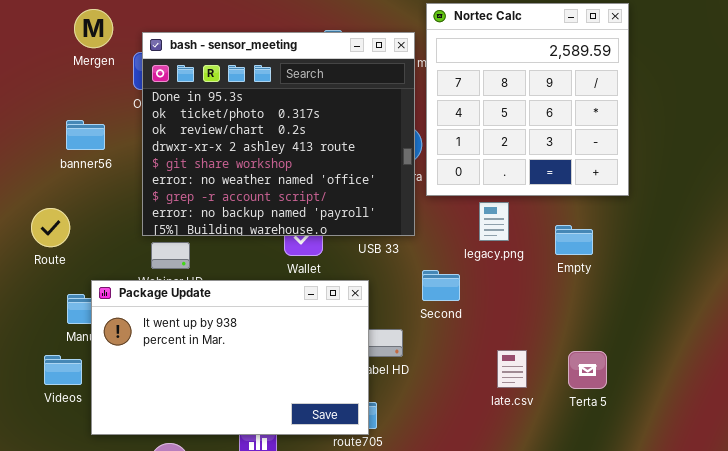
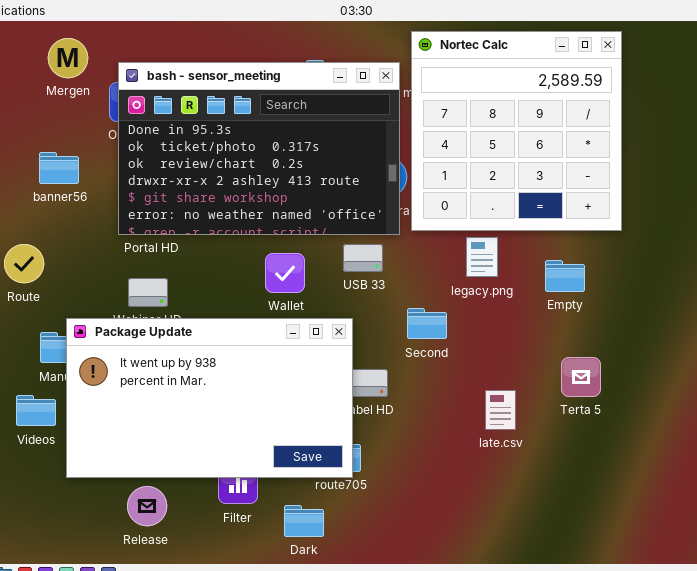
bash - sensor_meeting: [142,32,415,236] -> [118,62,400,235], resized
Terta 5: [568,351,607,389] -> [561,357,601,397], moved

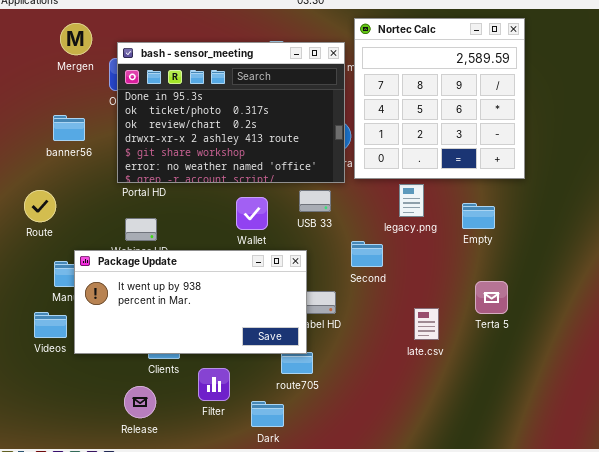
Package Update: [66,318,353,478] -> [74,250,307,354], resized

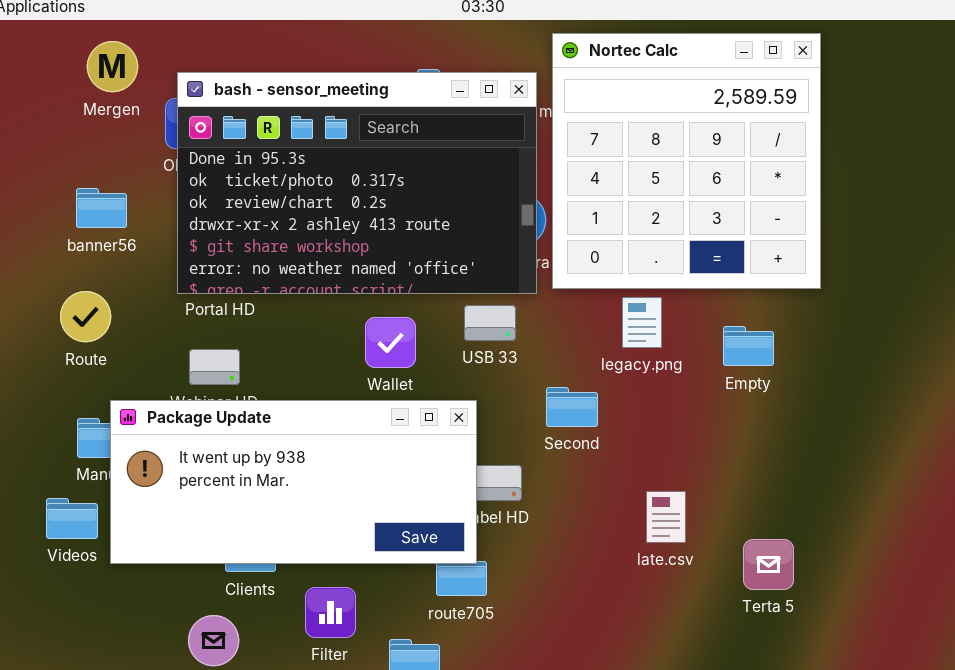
Route: [24,190,56,222] -> [60,291,111,342], moved
Terta 5: [475,281,508,314] -> [743,539,794,590], moved

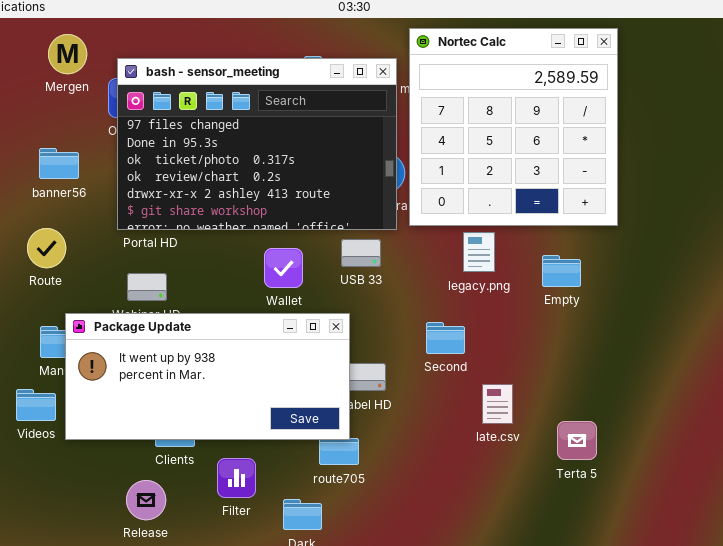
bash - sensor_meeting: [177,72,537,294] -> [117,58,397,230], scrolled up 1 row
Second: [546,387,598,427] -> [426,322,465,354], moved

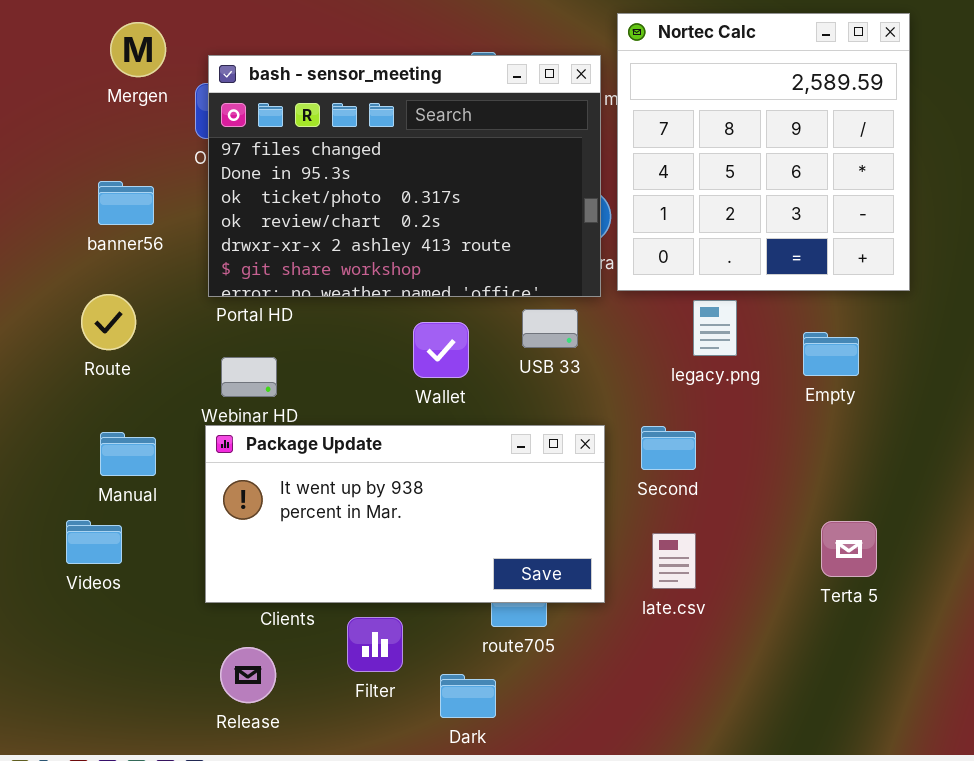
Package Update: [65,313,350,440] -> [205,425,605,603], moved
late.csv: [482,384,513,424] -> [652,533,696,589], moved
Terta 5: [557,421,597,460] -> [821,521,877,577], moved

